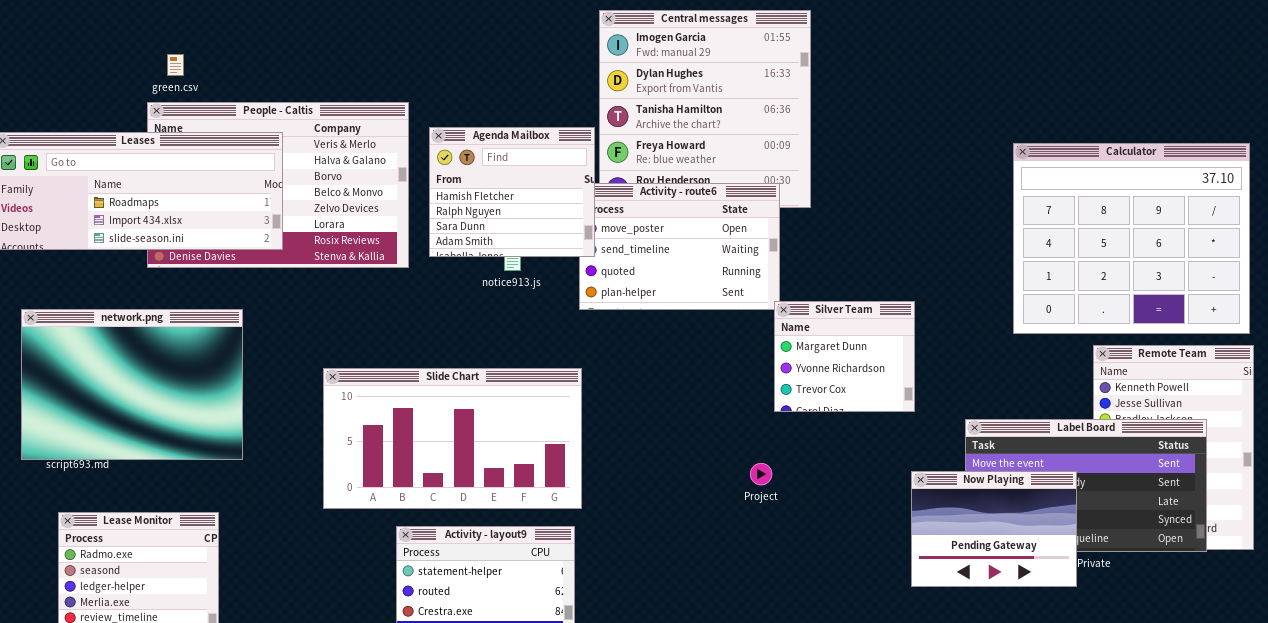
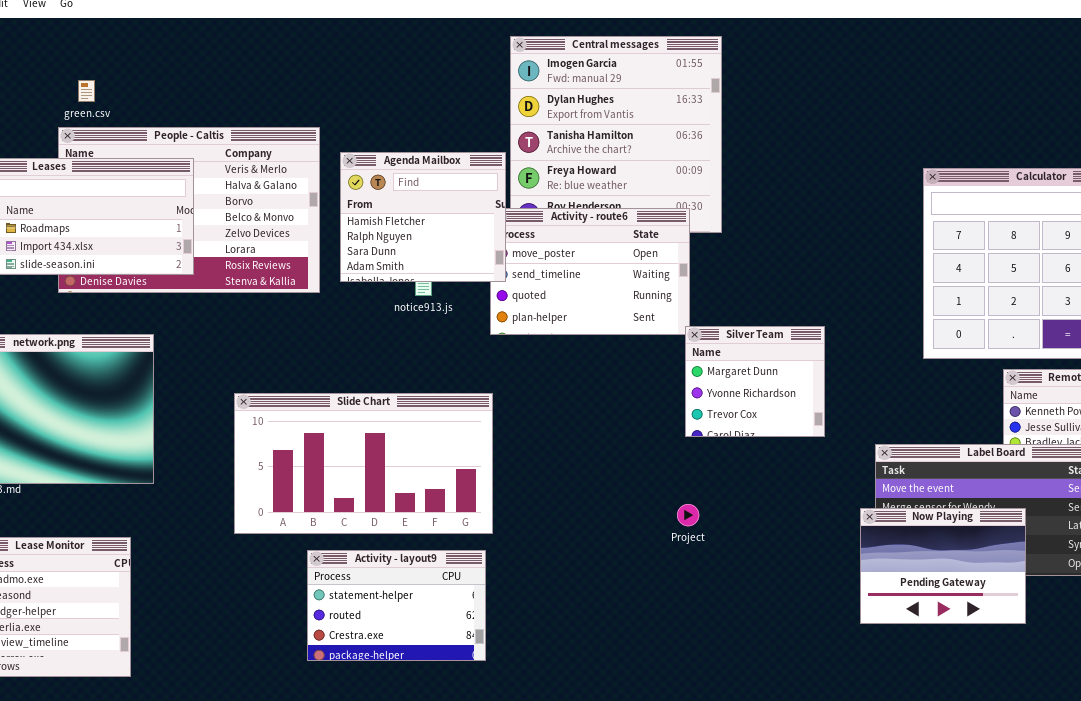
Project: [750,463,772,485] -> [677,504,699,526], moved
Now Playing: [911,471,1077,587] -> [860,508,1026,624], moved

